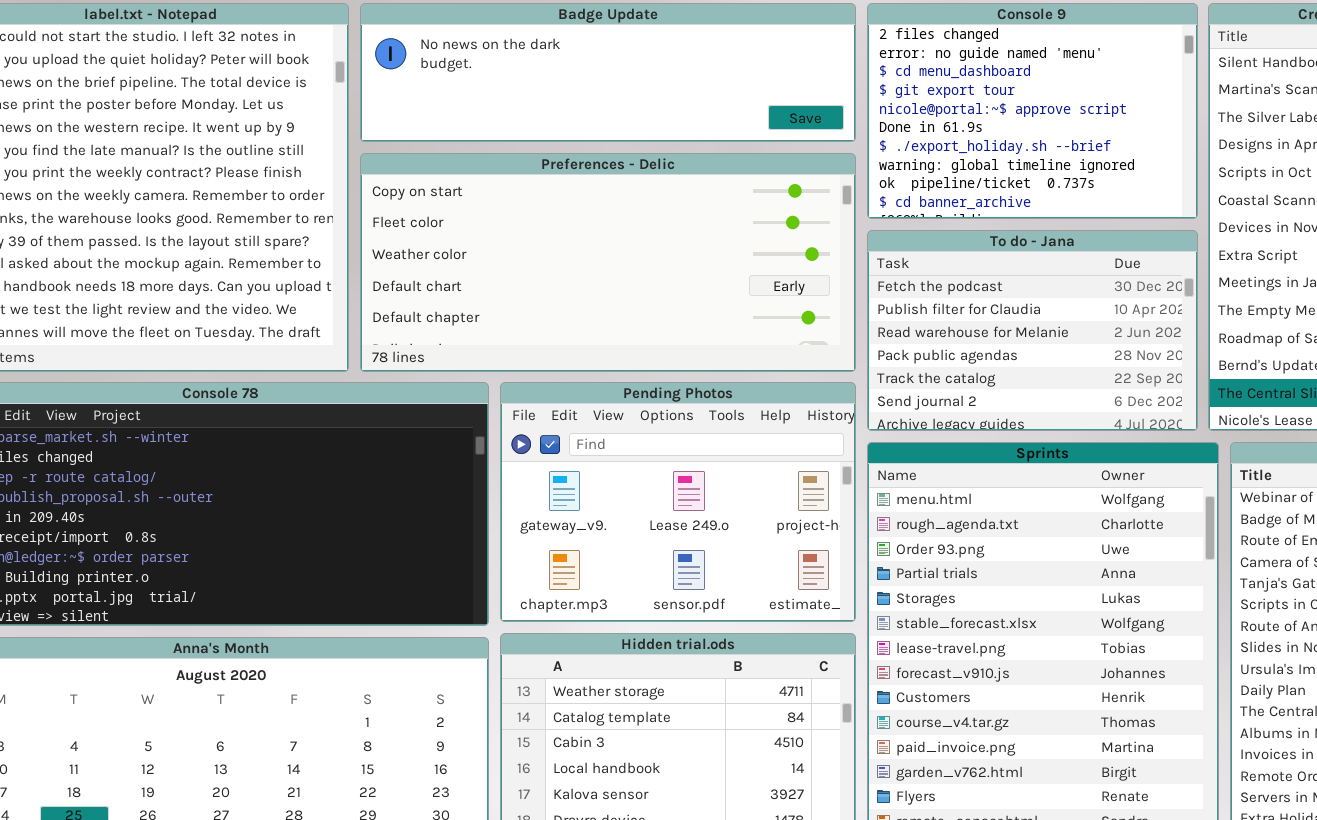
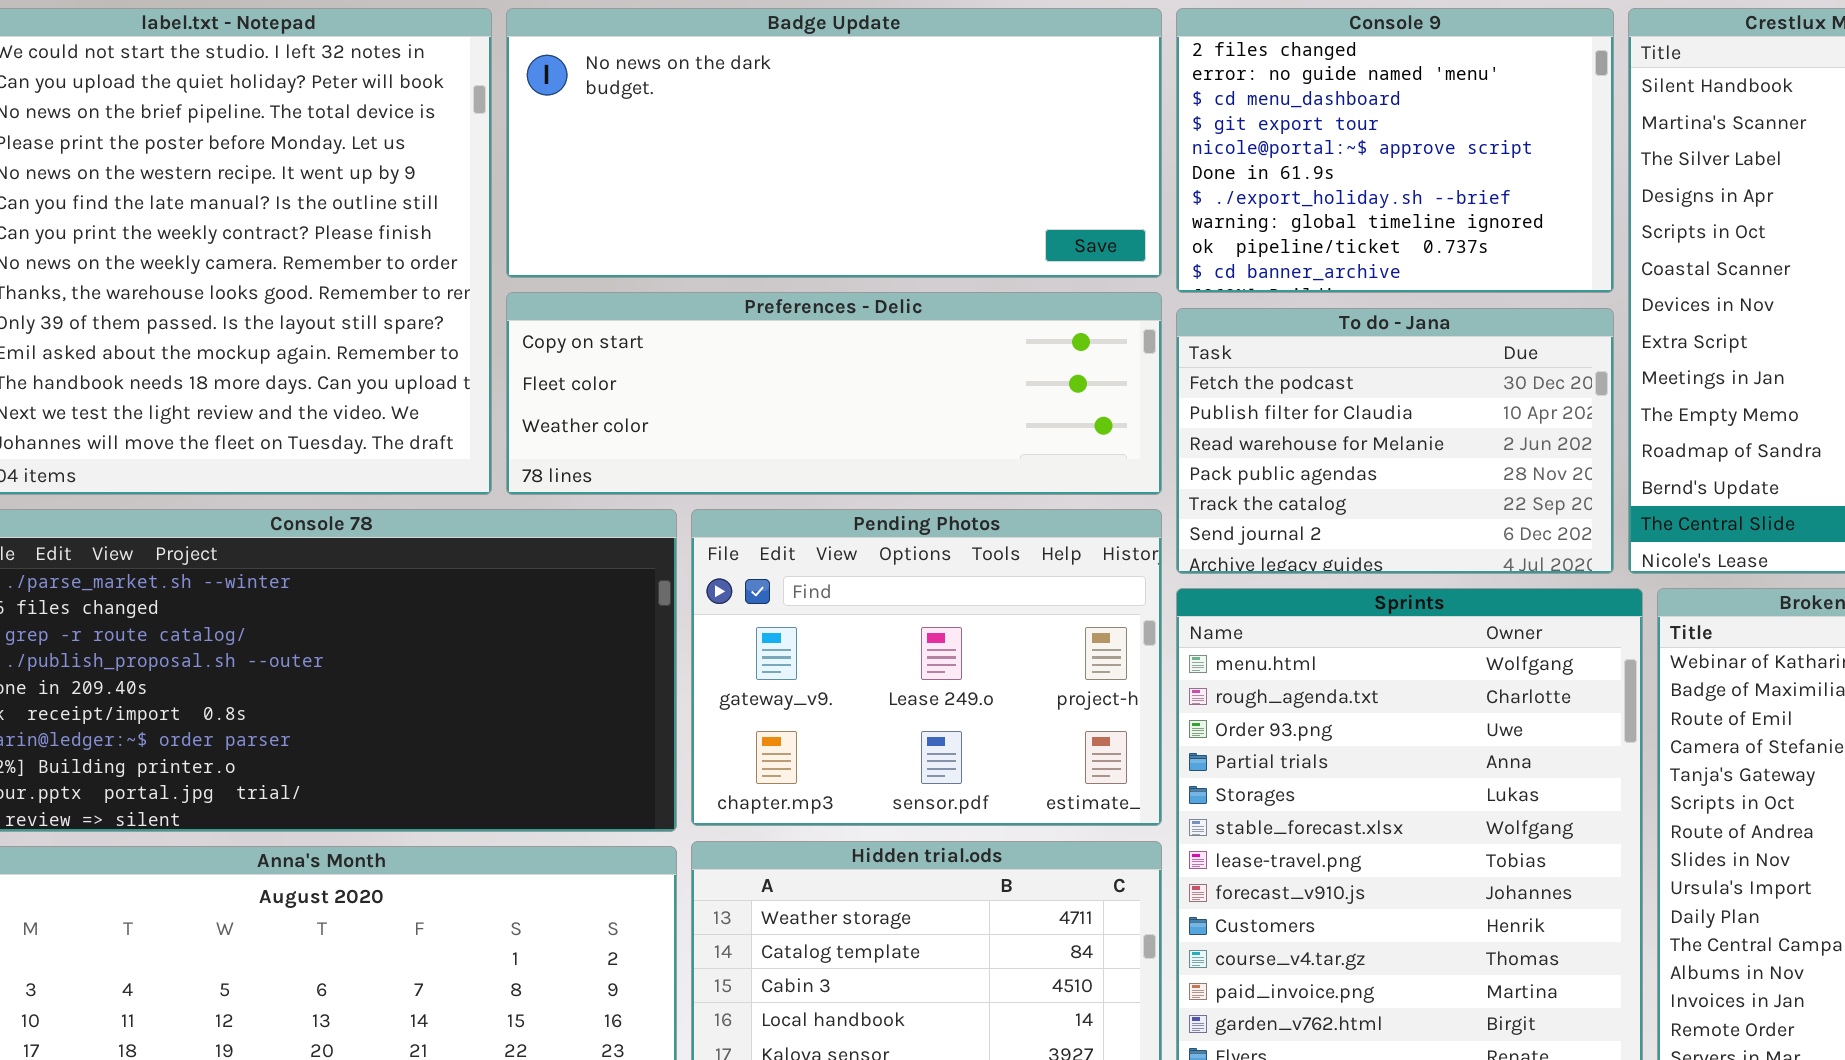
Badge Update: [360,3,856,142] -> [506,8,1162,278], resized
Preferences - Delic: [360,153,856,372] -> [506,292,1162,495], resized

